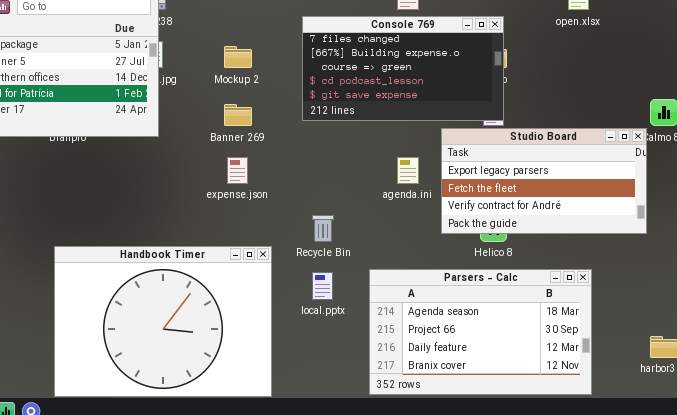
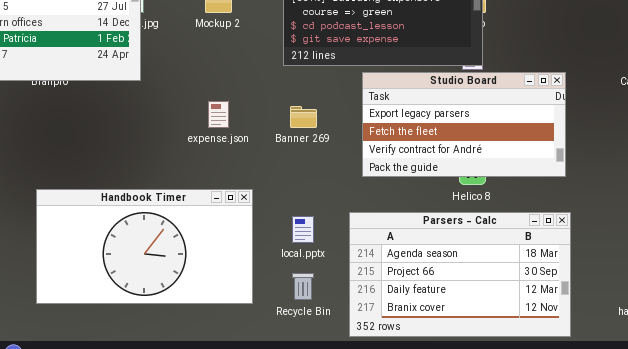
Banner 269: [224,104,252,126] -> [290,106,317,128], moved
Studio Board: [441,128,647,234] -> [362,72,566,177], moved
Recycle Bin: [312,215,334,242] -> [292,273,314,300], moved
Handbook Timer: [54,246,272,397] -> [36,189,253,304], resized

